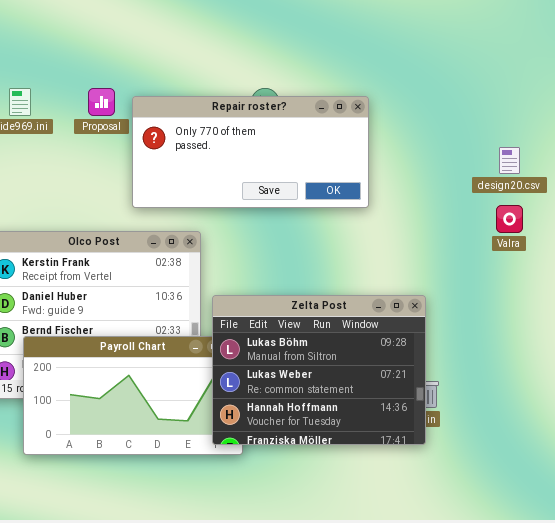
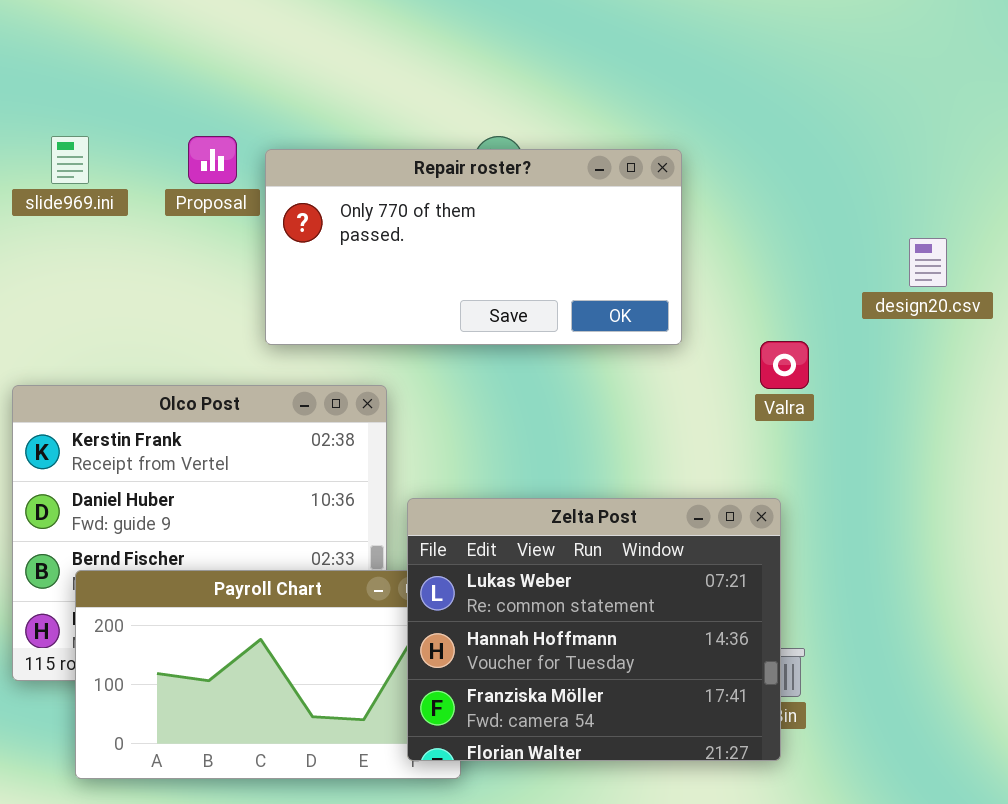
Valra: [496,205,523,233] -> [760,341,809,389], moved
Zelta Post: [212,295,426,445] -> [407,498,781,761], scrolled down 1 row

